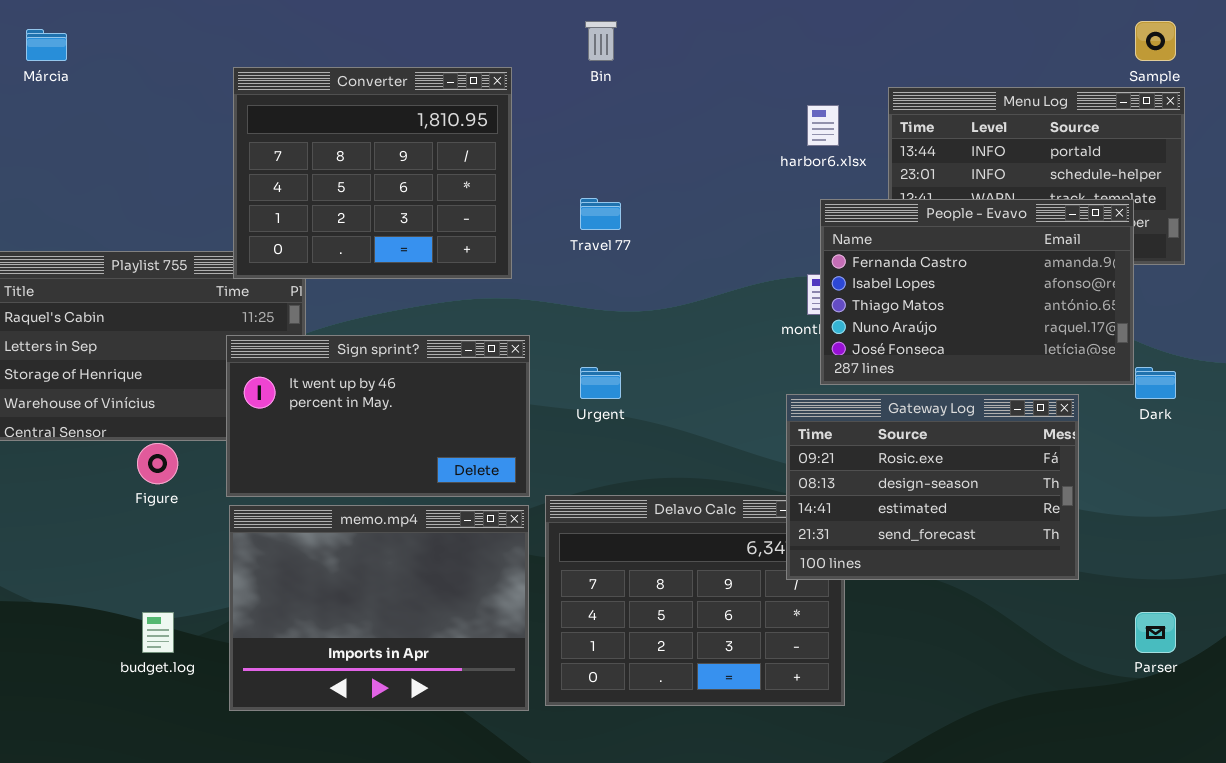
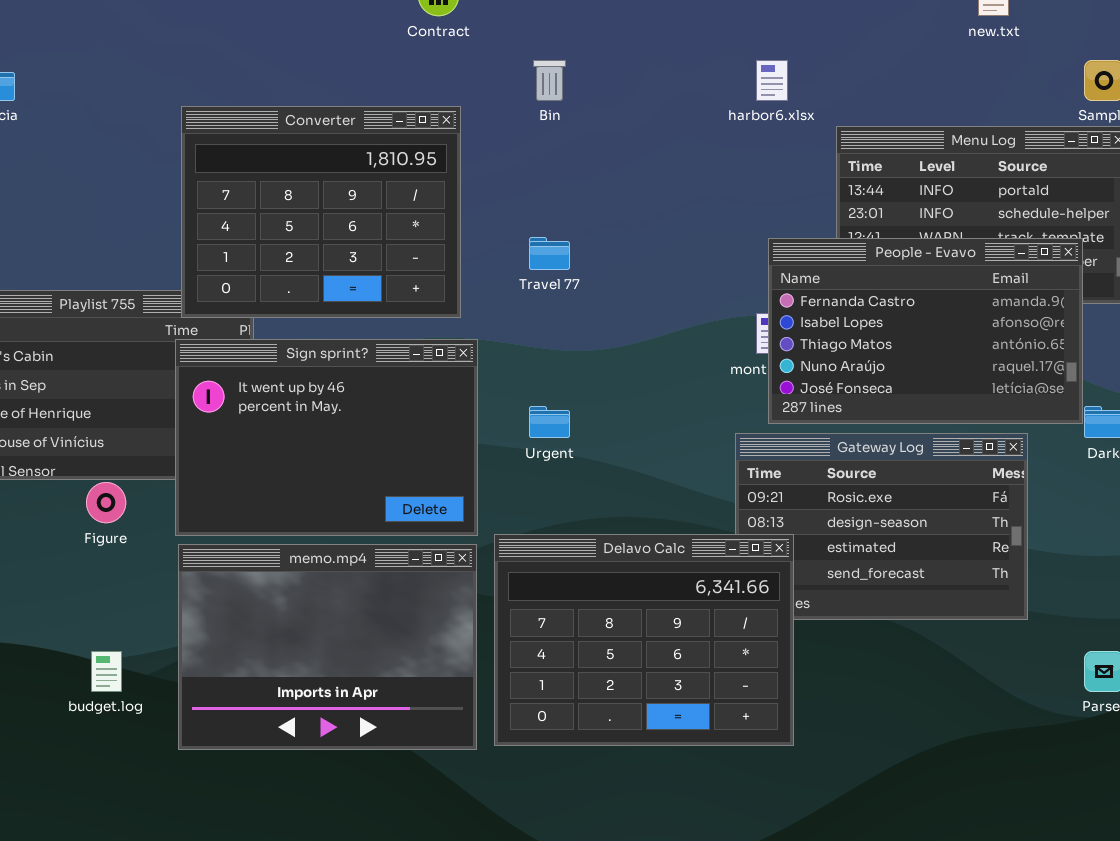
harbor6.xlsx: [807,105,839,146] -> [756,60,788,101], moved
Sign sprint?: [226,335,530,497] -> [175,339,478,536], resized
Delavo Calc: [545,495,845,706] -> [494,534,794,746], raised

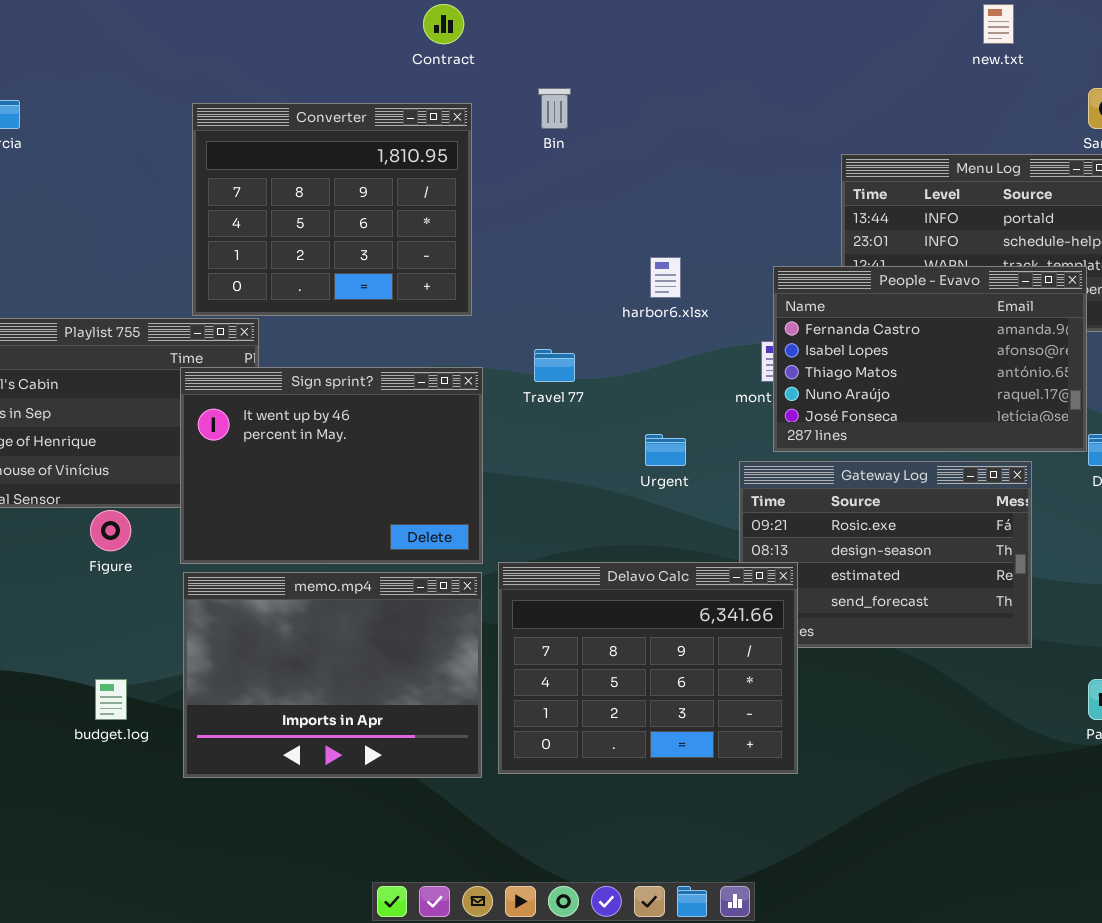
harbor6.xlsx: [756,60,788,101] -> [650,257,681,298], moved
Converter: [181,106,461,318] -> [192,103,472,316], moved
Travel 77: [529,237,570,270] -> [534,349,575,382], moved
Urgent: [529,406,570,438] -> [645,434,686,466], moved

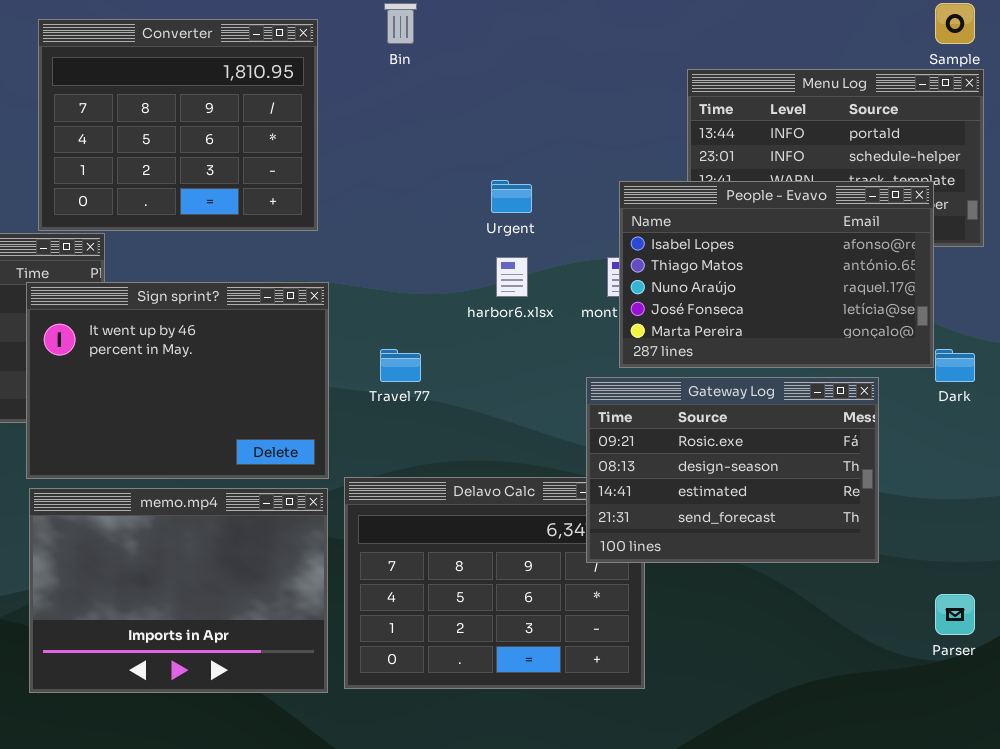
harbor6.xlsx: [650,257,681,298] -> [496,257,528,297], moved
People - Evavo: [773,266,1087,452] -> [619,181,934,368], scrolled down 1 row
Travel 77: [534,349,575,382] -> [380,349,421,382], moved
Urgent: [645,434,686,466] -> [491,180,532,213], moved
Gateway Log: [739,461,1032,648] -> [586,377,879,563], raised

